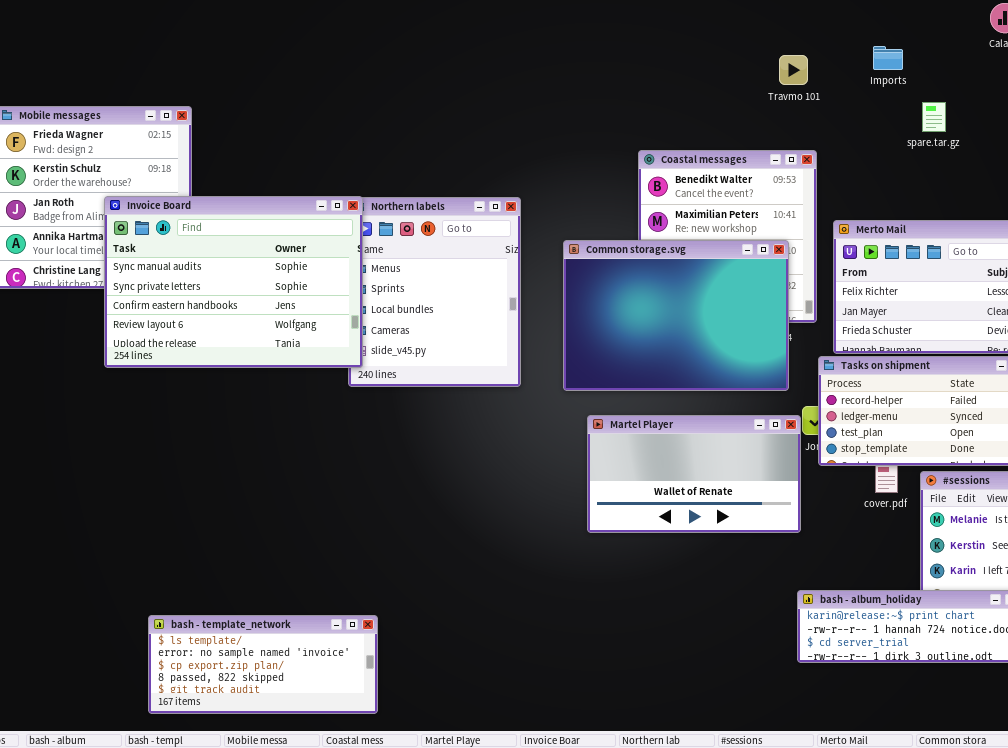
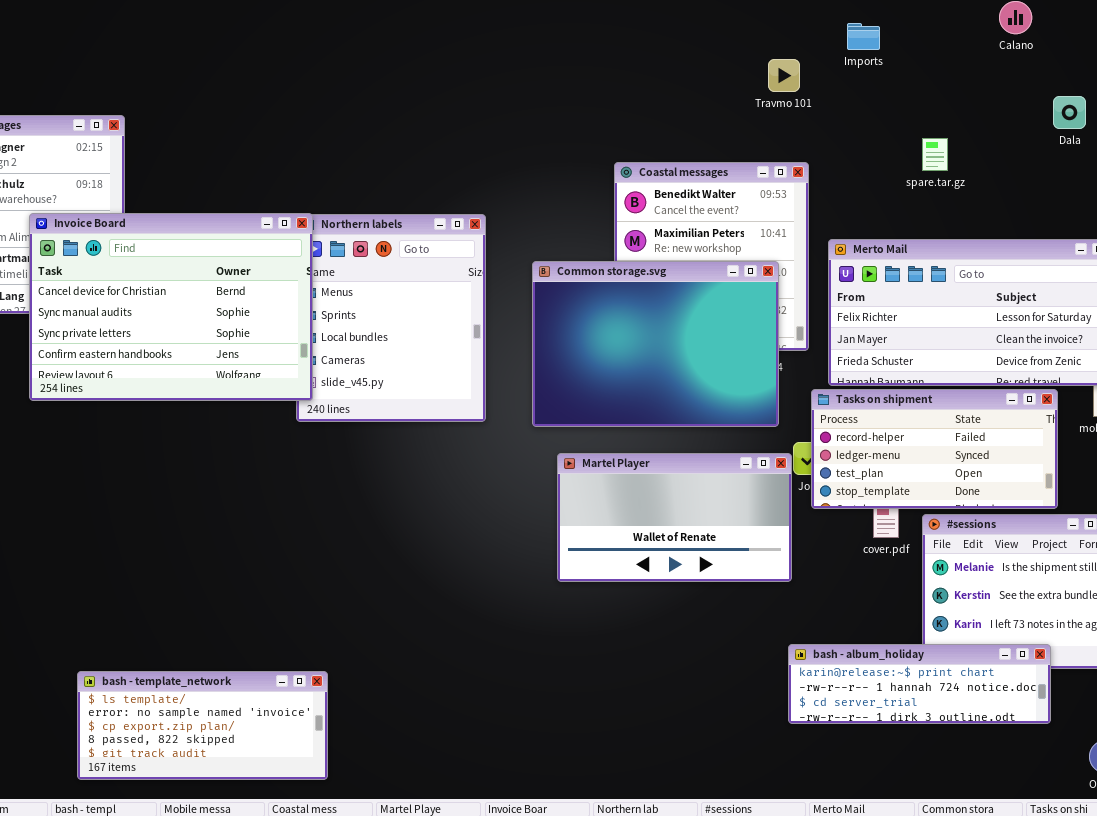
Imports: [873,46,903,70] -> [847,23,880,50], moved
spare.tar.gz: [922,102,946,132] -> [922,138,948,171], moved
Invoice Board: [104,196,363,368] -> [29,213,313,401], scrolled up 1 row

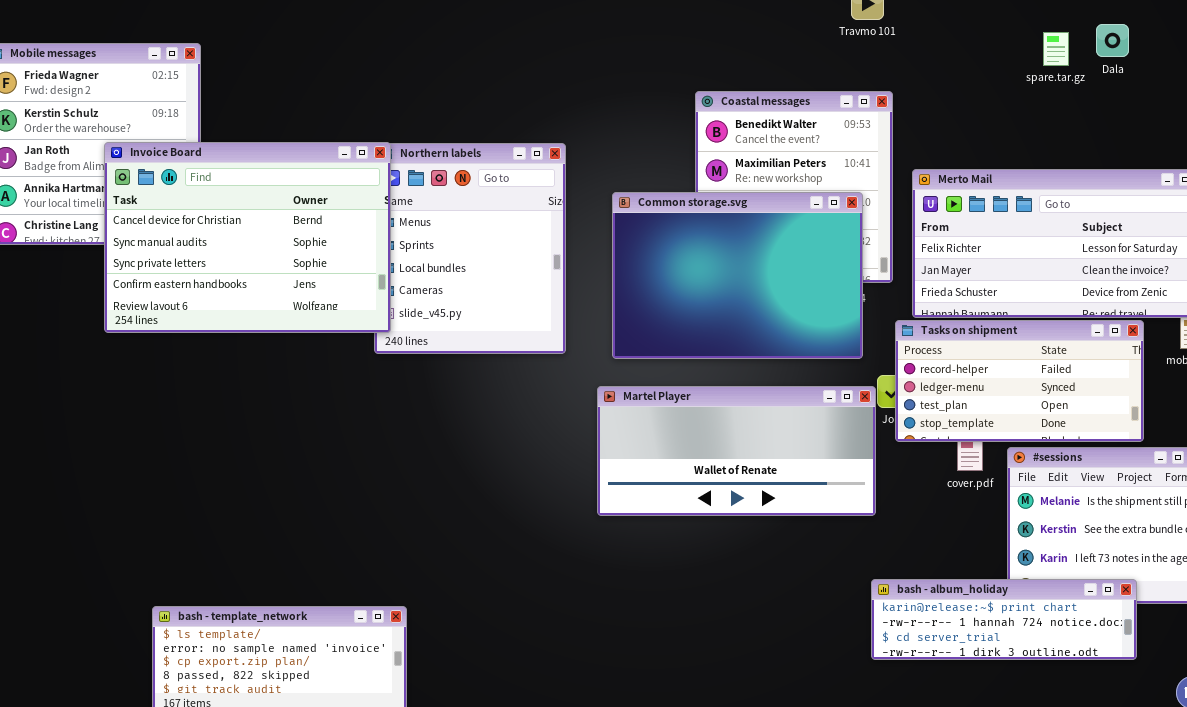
Dala: [1053,96,1086,129] -> [1096,24,1129,57], moved
spare.tar.gz: [922,138,948,171] -> [1043,32,1069,66], moved
Martel Player: [557,453,792,582] -> [597,386,876,516], resized

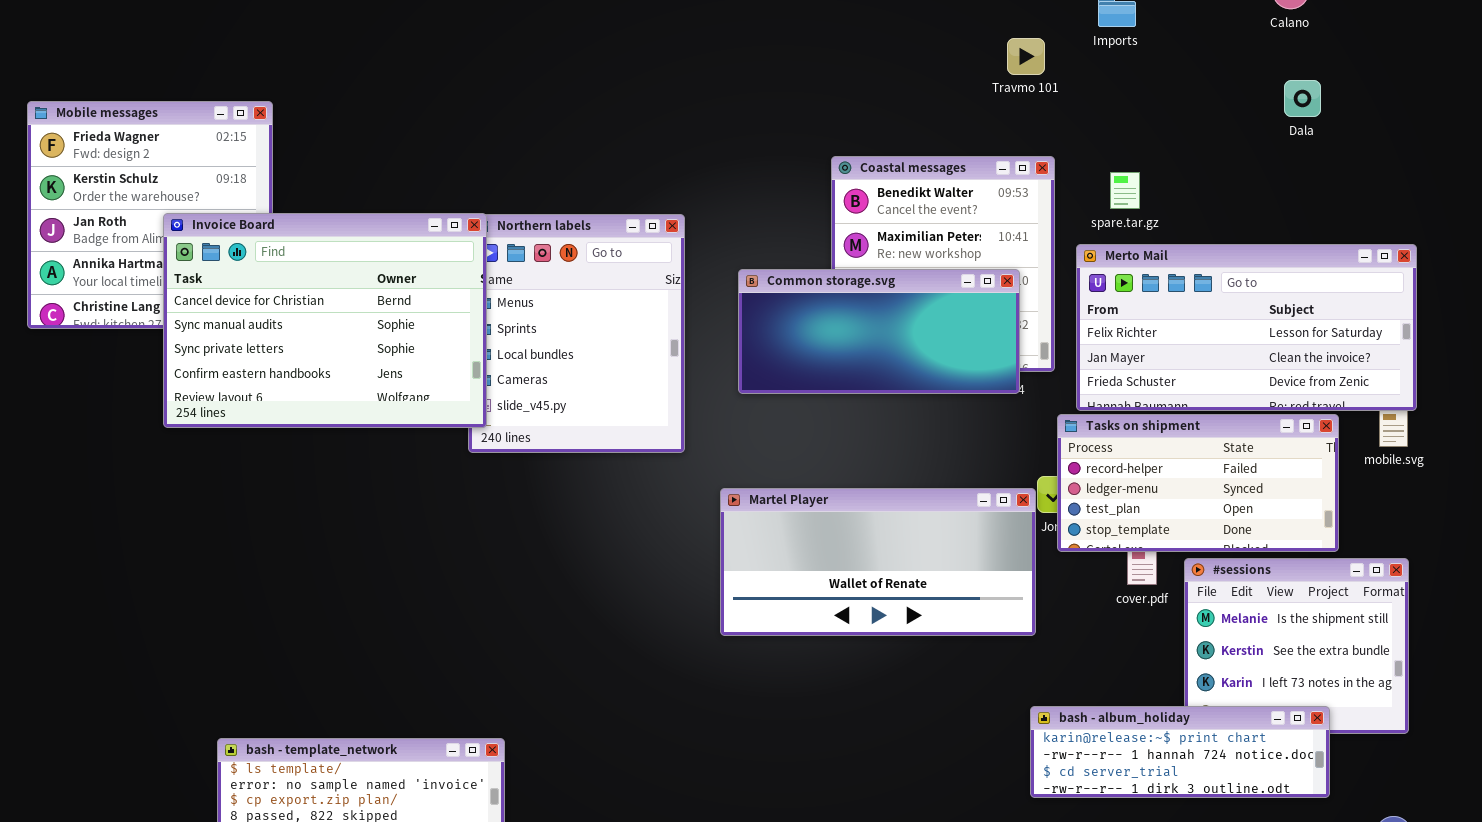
spare.tar.gz: [1043,32,1069,66] -> [1110,172,1140,209], moved
Common storage.svg: [612,192,863,359] -> [738,269,1020,394], resized

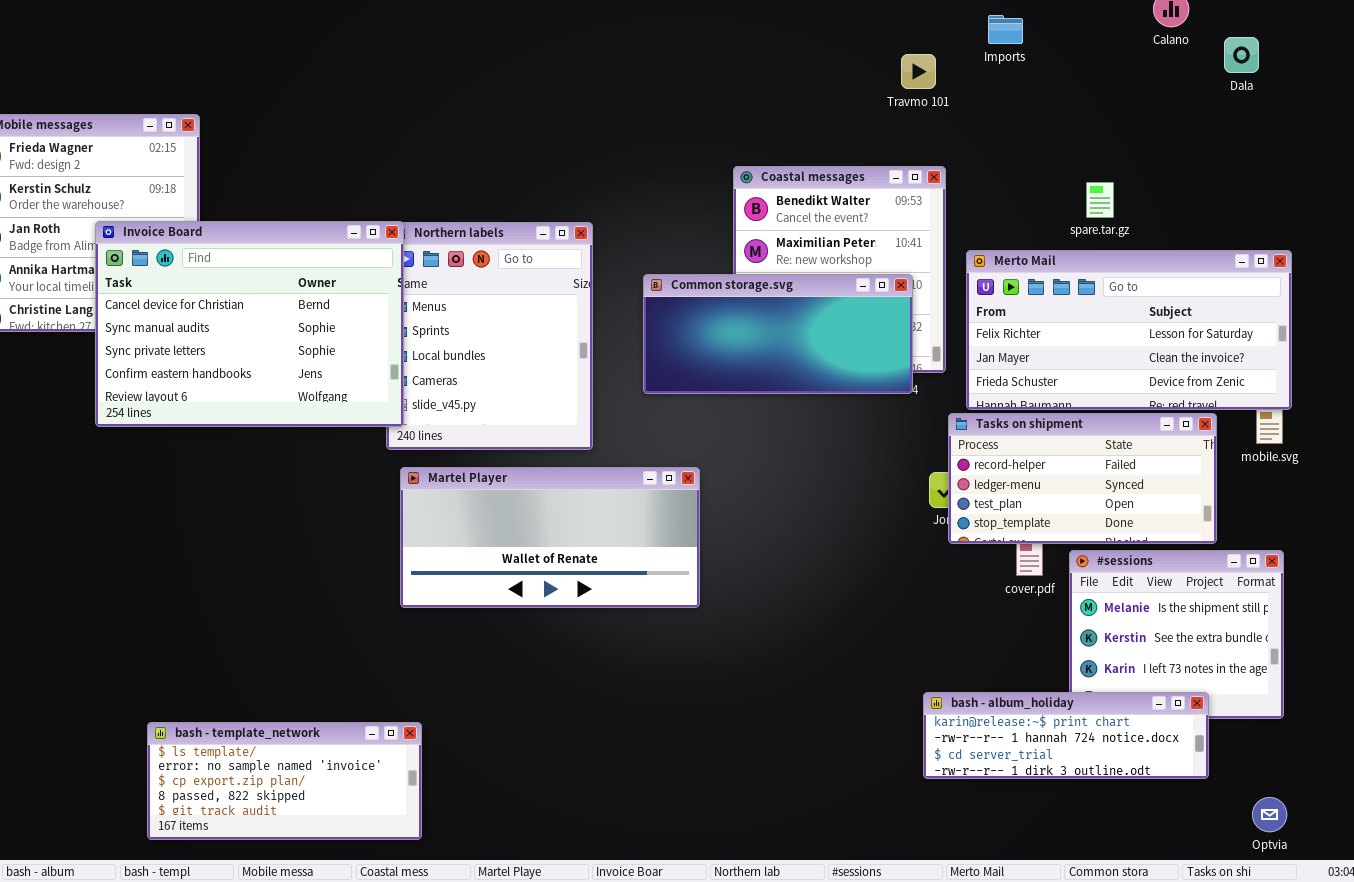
Dala: [1284,80,1321,117] -> [1224,37,1259,73], moved
spare.tar.gz: [1110,172,1140,209] -> [1086,182,1114,218], moved
Martel Player: [720,488,1036,636] -> [400,467,700,608], moved

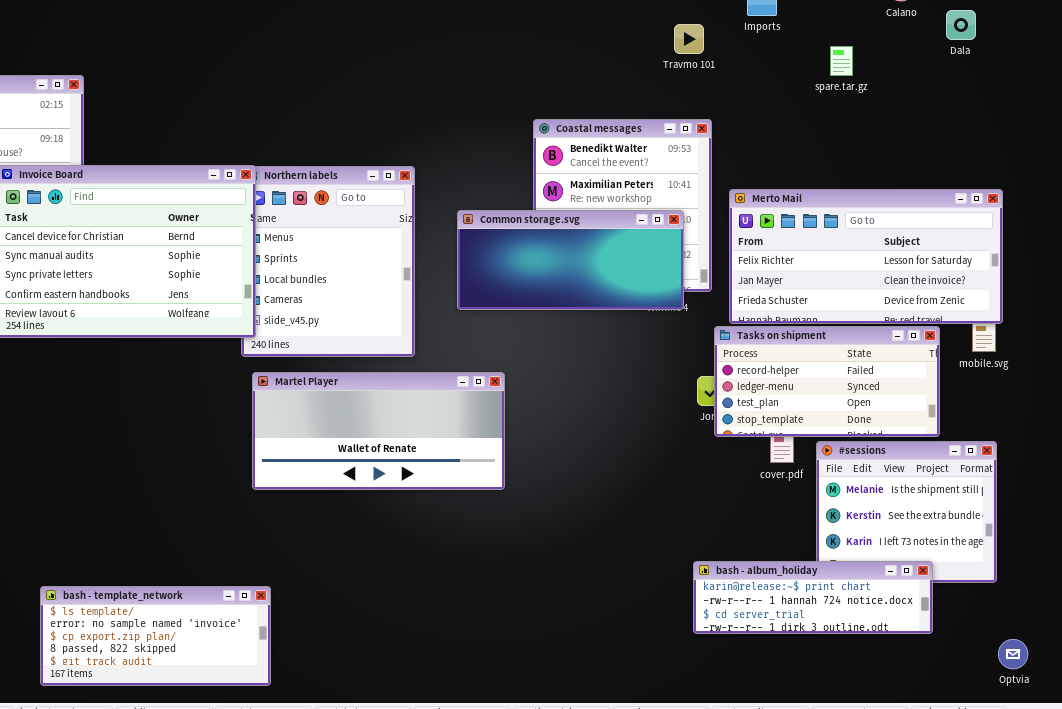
spare.tar.gz: [1086,182,1114,218] -> [830,46,853,76], moved
Optvia: [1252,797,1287,832] -> [998,639,1028,669], moved

